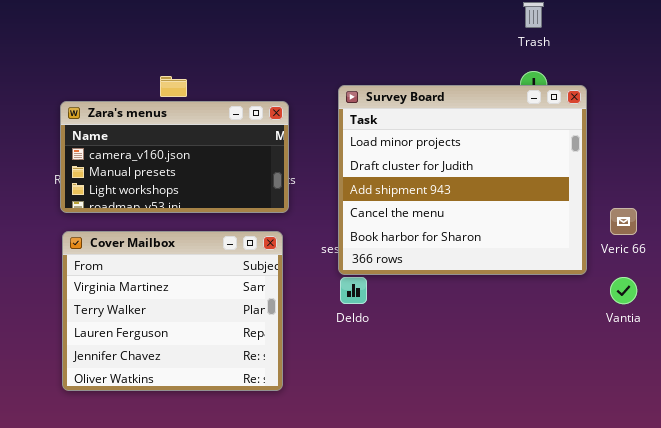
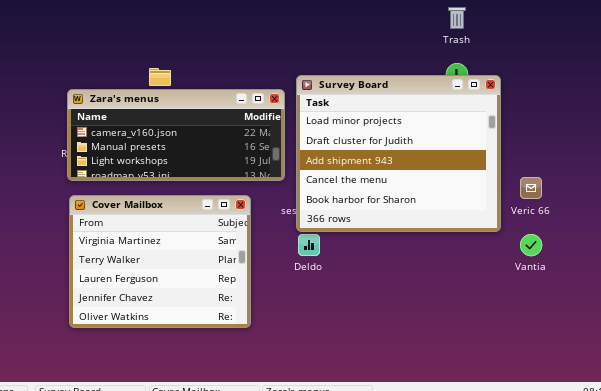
Zara's menus: [60,101,289,213] -> [67,89,285,181], resized

